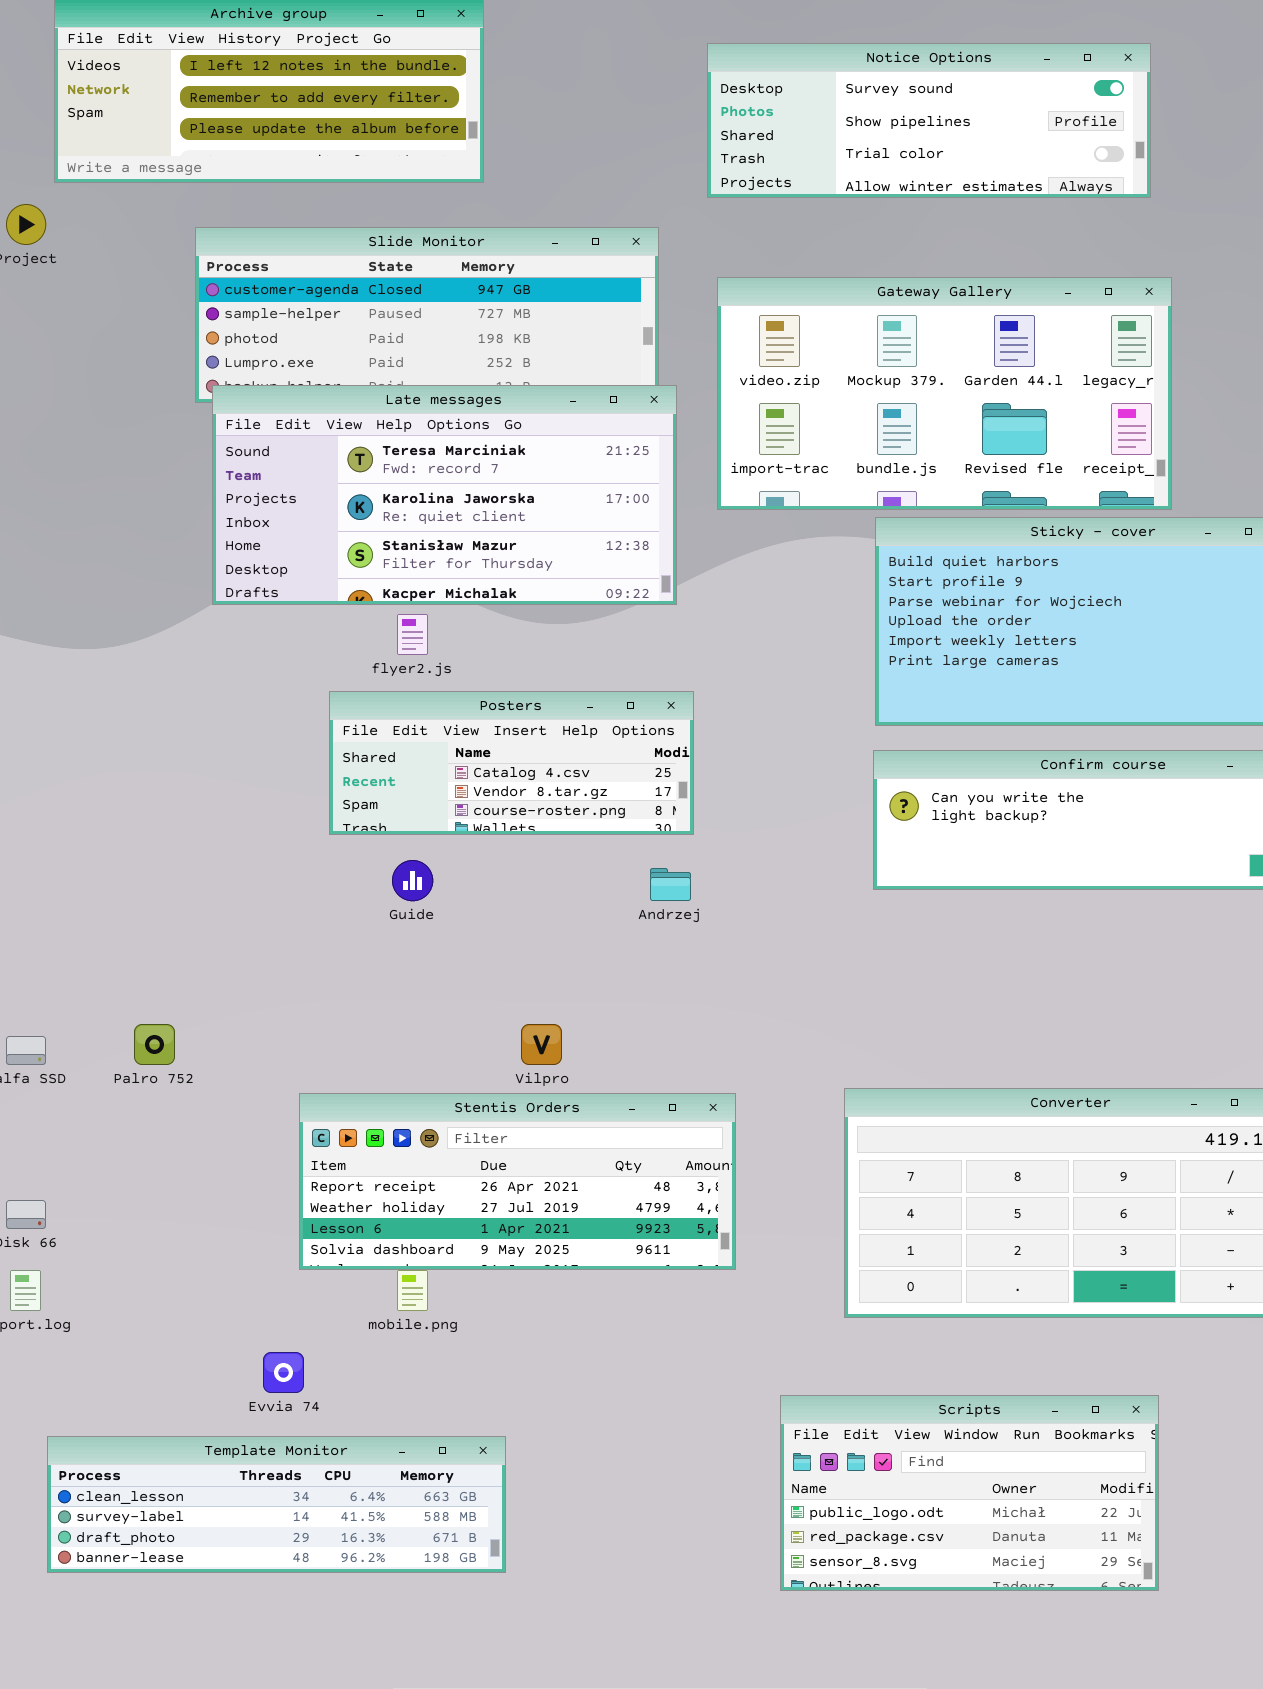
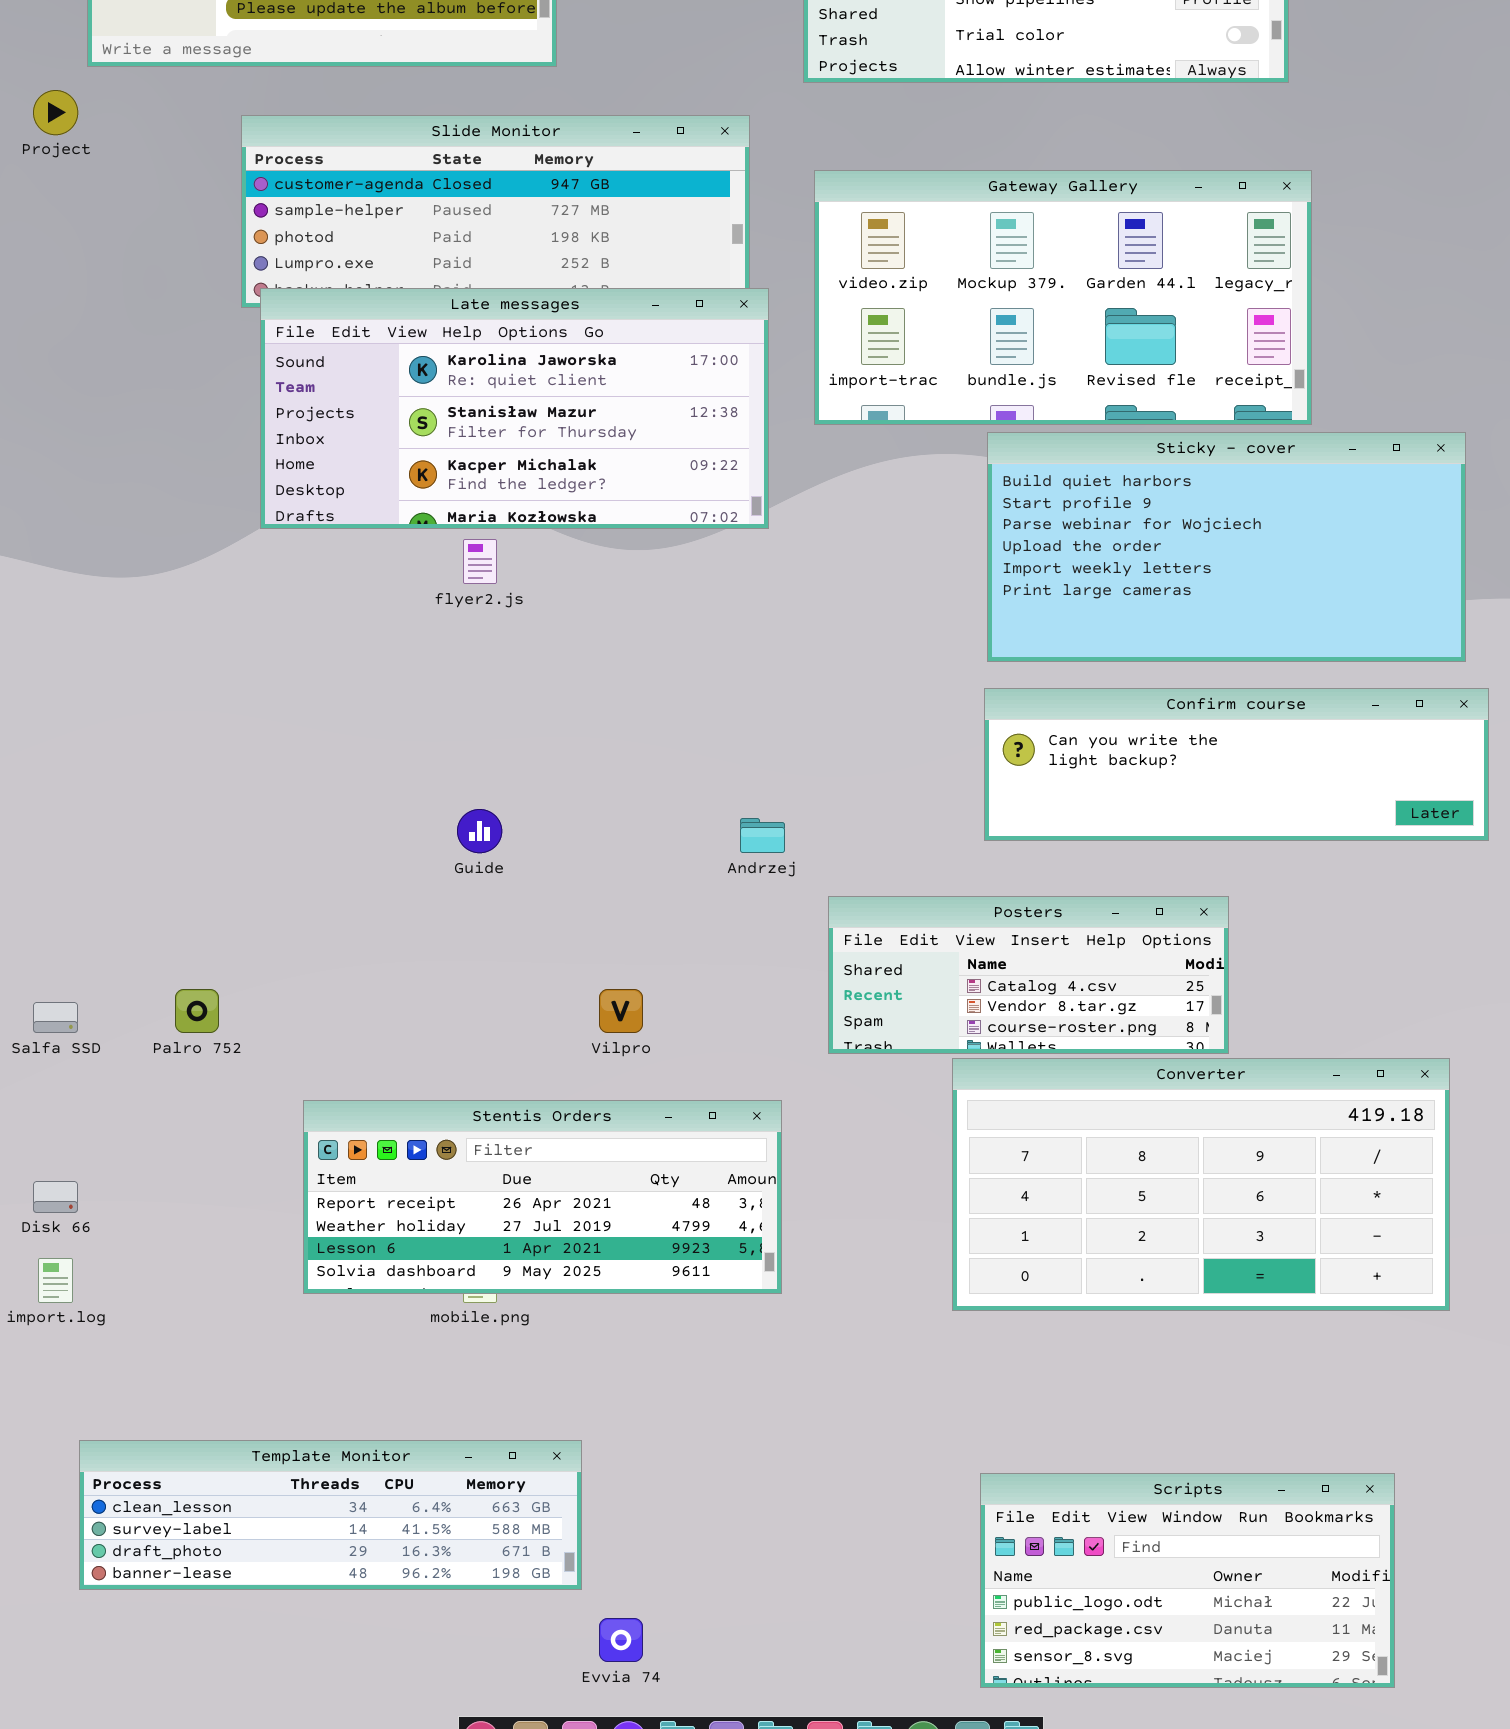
Late messages: [212,385,677,605] -> [260,288,769,529], scrolled down 1 row
Posters: [329,691,694,835] -> [828,896,1229,1054], moved
Stentis Orders: [299,1093,736,1270] -> [303,1100,782,1294], moved
Evvia 74: [263,1352,304,1393] -> [599,1618,643,1662], moved
Scripts: [780,1395,1159,1591] -> [980,1473,1395,1688], moved

